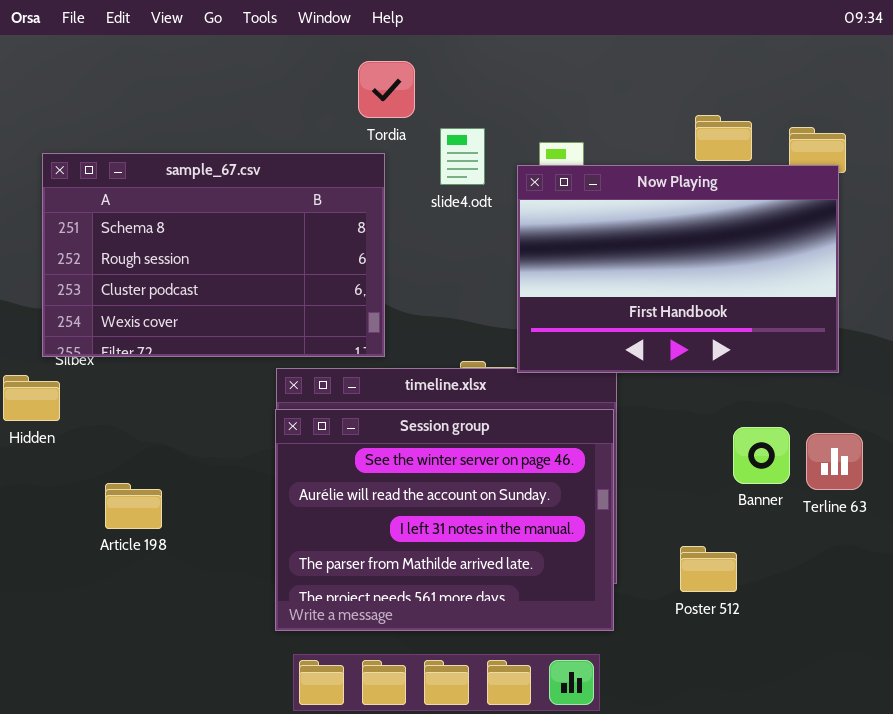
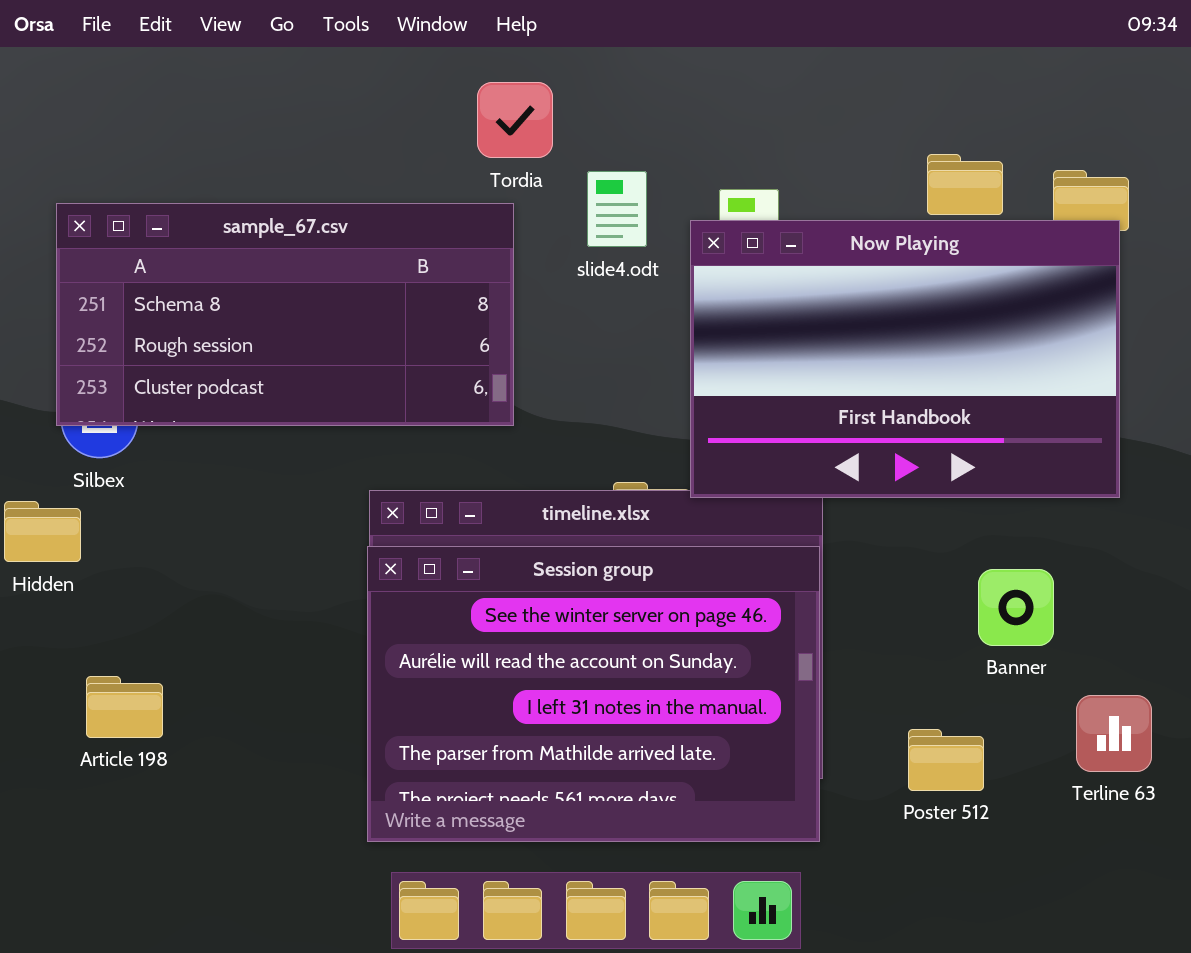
sample_67.csv: [42,153,385,357] -> [56,203,514,426], resized
Terline 63: [806,433,863,490] -> [1076,695,1152,772], moved
Article 198: [105,483,162,529] -> [86,676,163,738], moved

